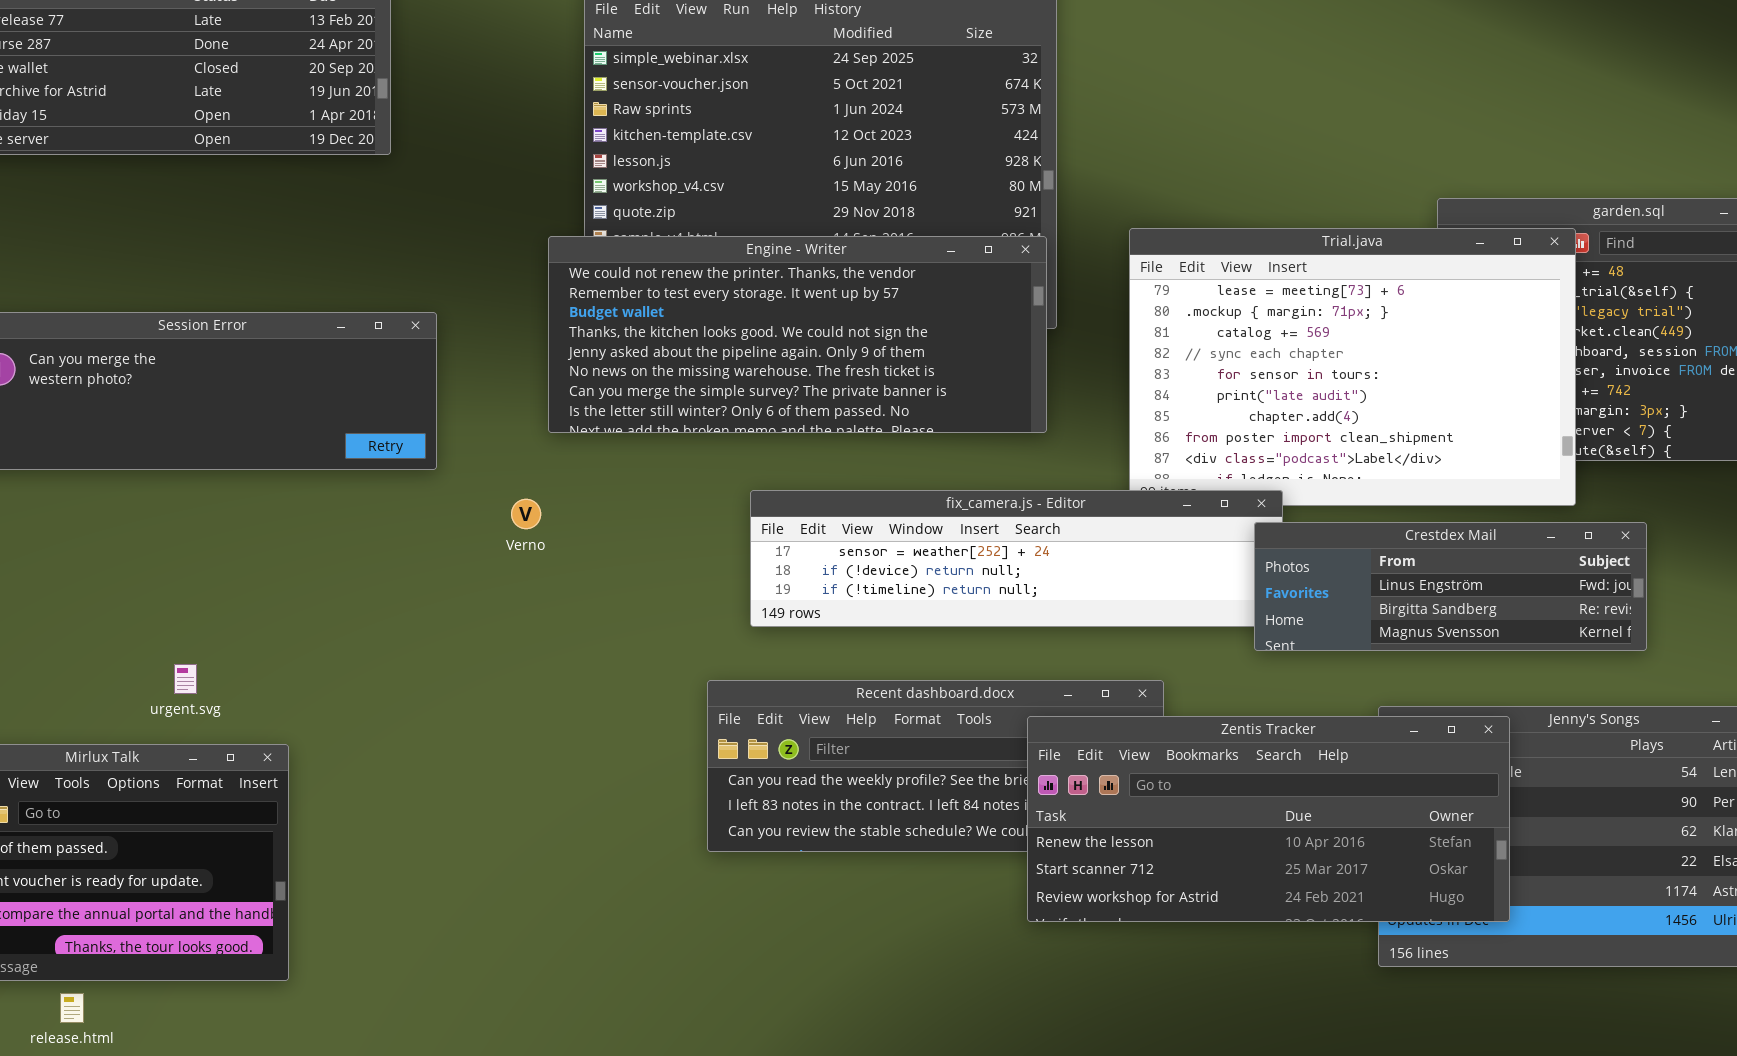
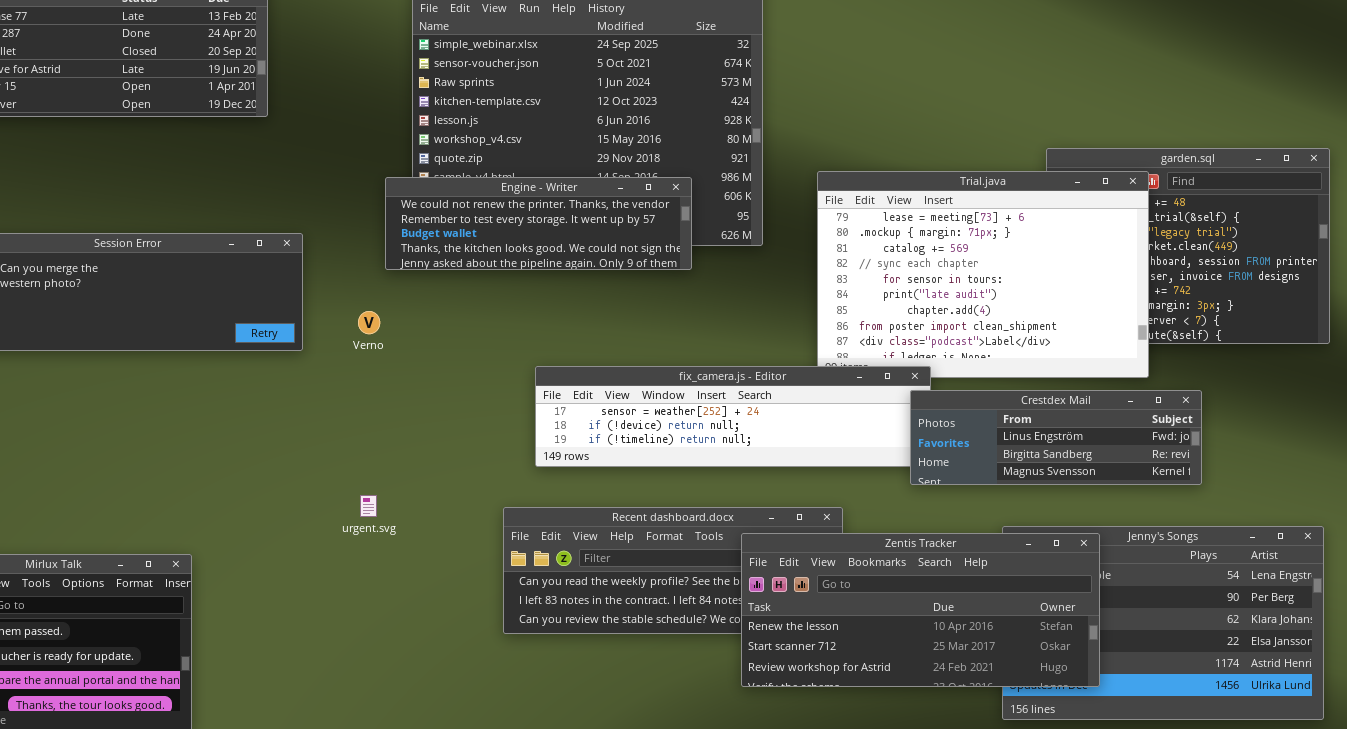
Engine - Writer: [548,236,1047,433] -> [385,177,692,270], resized
Verno: [511,499,541,529] -> [358,311,380,334], moved
urgent.svg: [174,664,197,694] -> [360,495,377,517], moved

